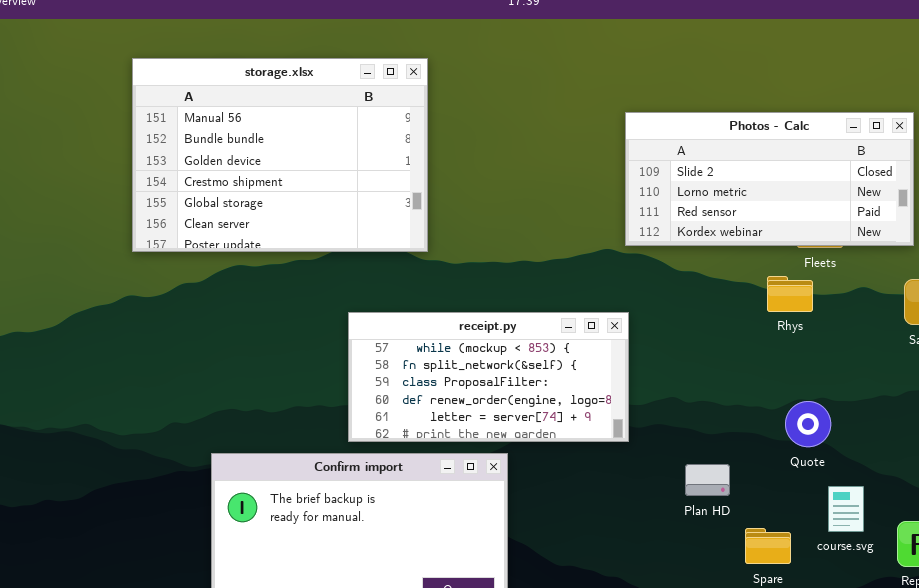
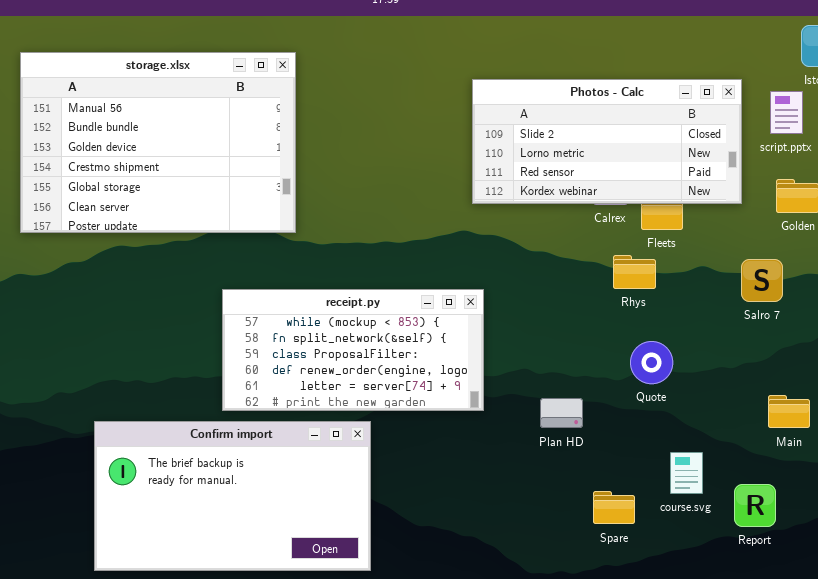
Photos - Calc: [625,112,914,246] -> [472,79,742,204], moved
Quote: [785,401,831,447] -> [630,341,673,384], moved
Plan HD: [685,464,730,496] -> [540,398,583,428], moved

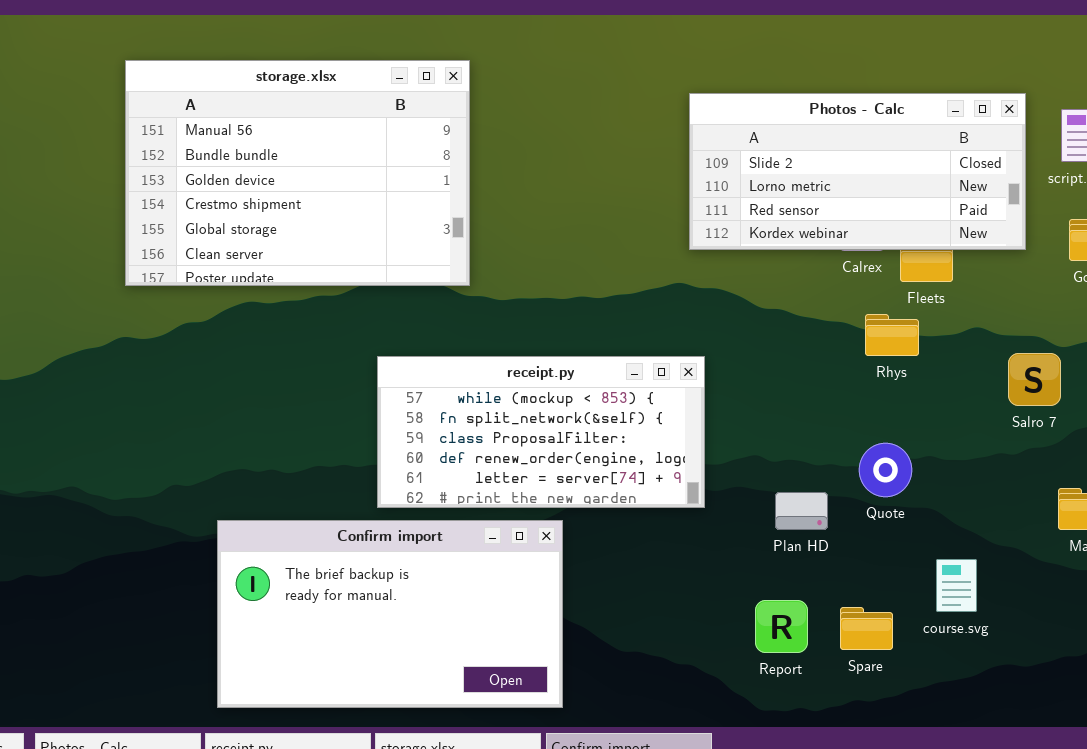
Salro 7: [741,259,783,302] -> [1008,353,1061,406], moved
Quote: [630,341,673,384] -> [859,443,912,497], moved
Report: [734,484,776,527] -> [755,600,808,653], moved

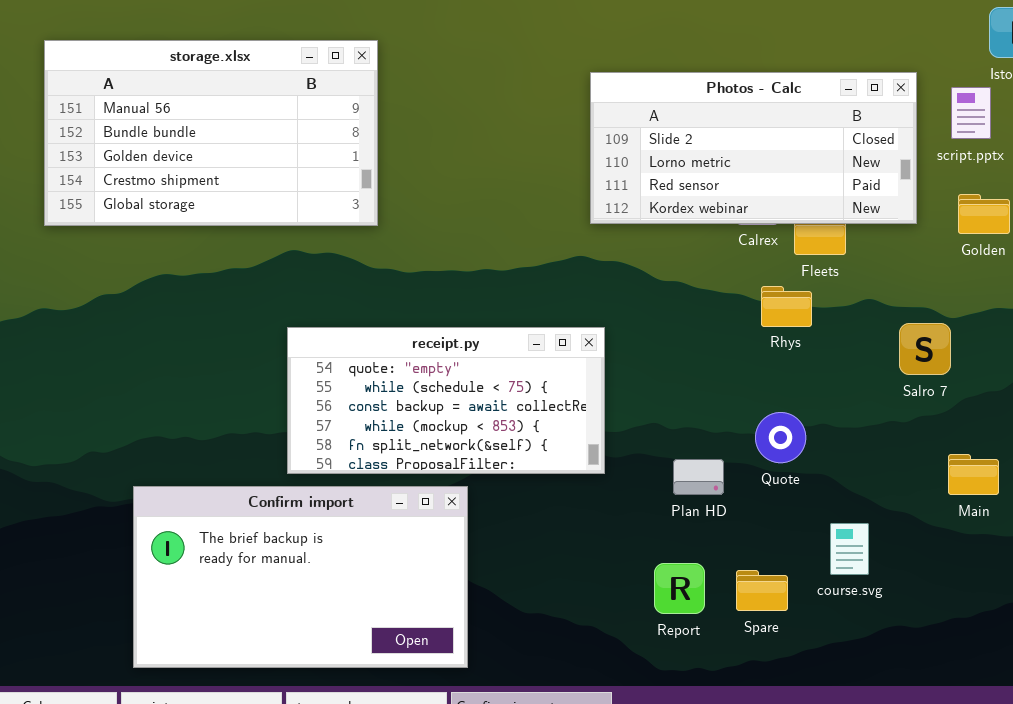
storage.xlsx: [125,60,470,286] -> [44,40,378,226], resized
receipt.py: [377,356,705,508] -> [287,327,605,474], scrolled up 3 rows

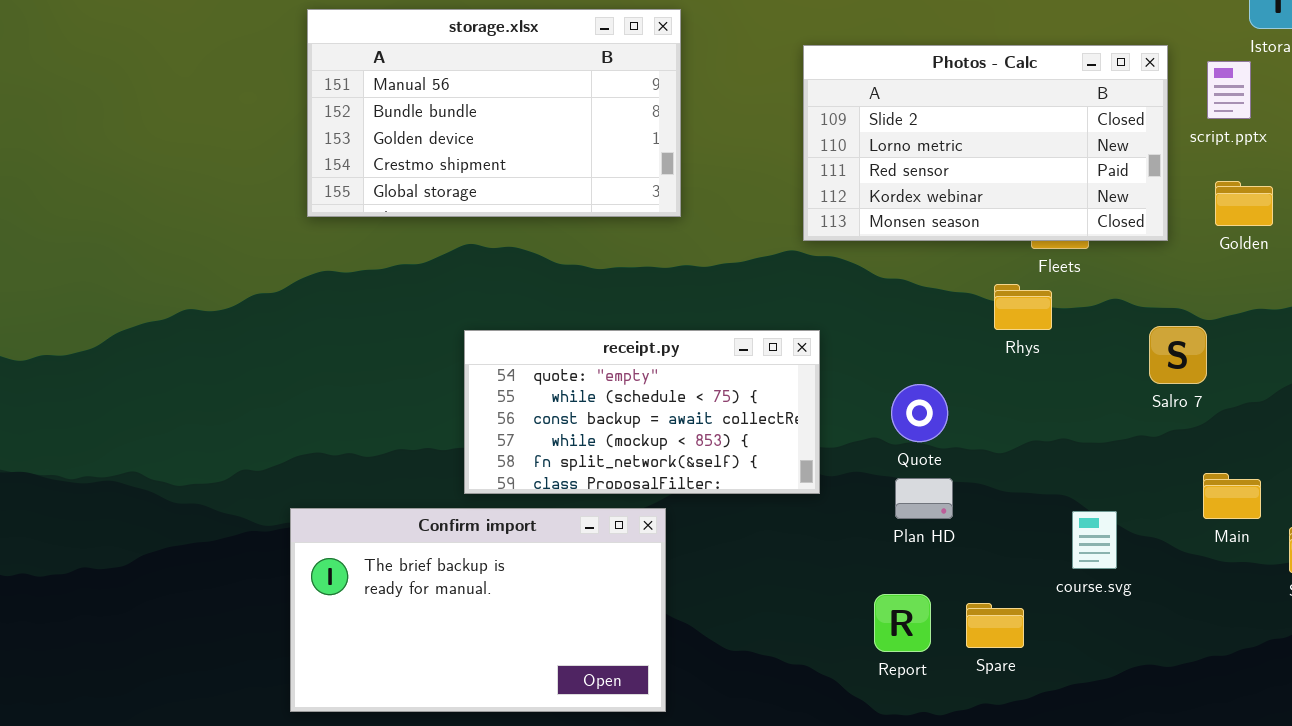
storage.xlsx: [44,40,378,226] -> [307,9,681,217], moved
Photos - Calc: [590,72,917,224] -> [803,45,1168,241], resized
Quote: [755,412,806,463] -> [891,384,948,442], moved
course.svg: [830,523,869,575] -> [1072,511,1117,569], moved

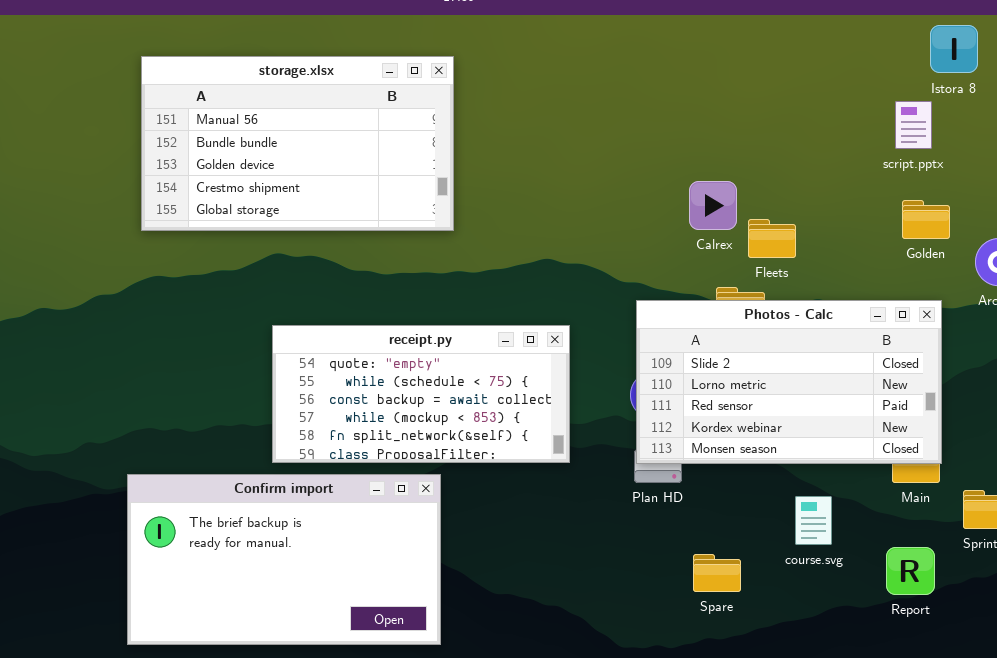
Photos - Calc: [803,45,1168,241] -> [636,300,942,464], moved
course.svg: [1072,511,1117,569] -> [795,496,832,545], moved
Report: [874,594,931,652] -> [886,547,935,595], moved

